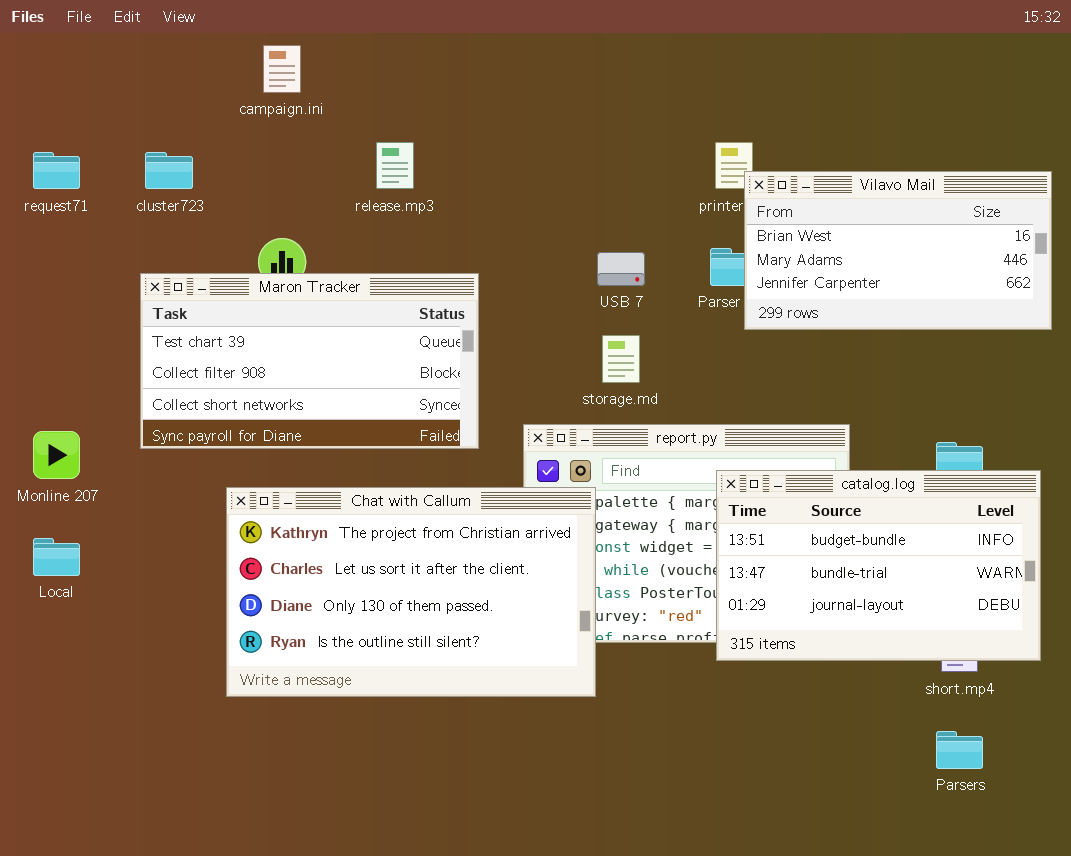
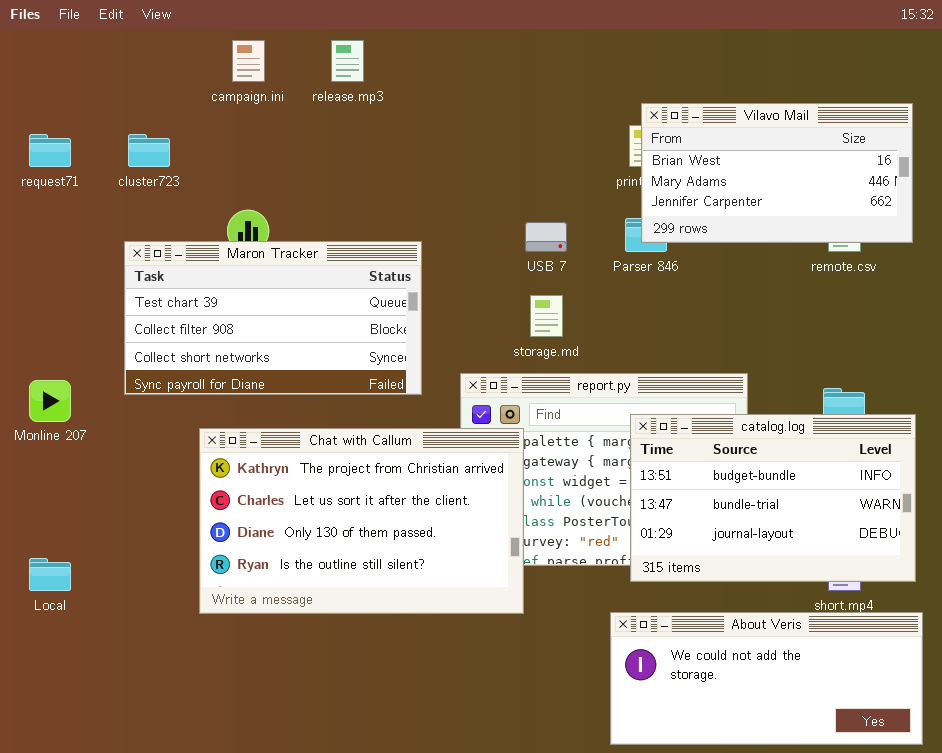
release.mp3: [376,142,414,189] -> [331,40,364,82], moved
Vilavo Mail: [744,171,1052,330] -> [641,103,913,243], moved
Local: [33,538,80,576] -> [29,558,71,591], moved
About Veris: none -> [610,612,923,745], opened

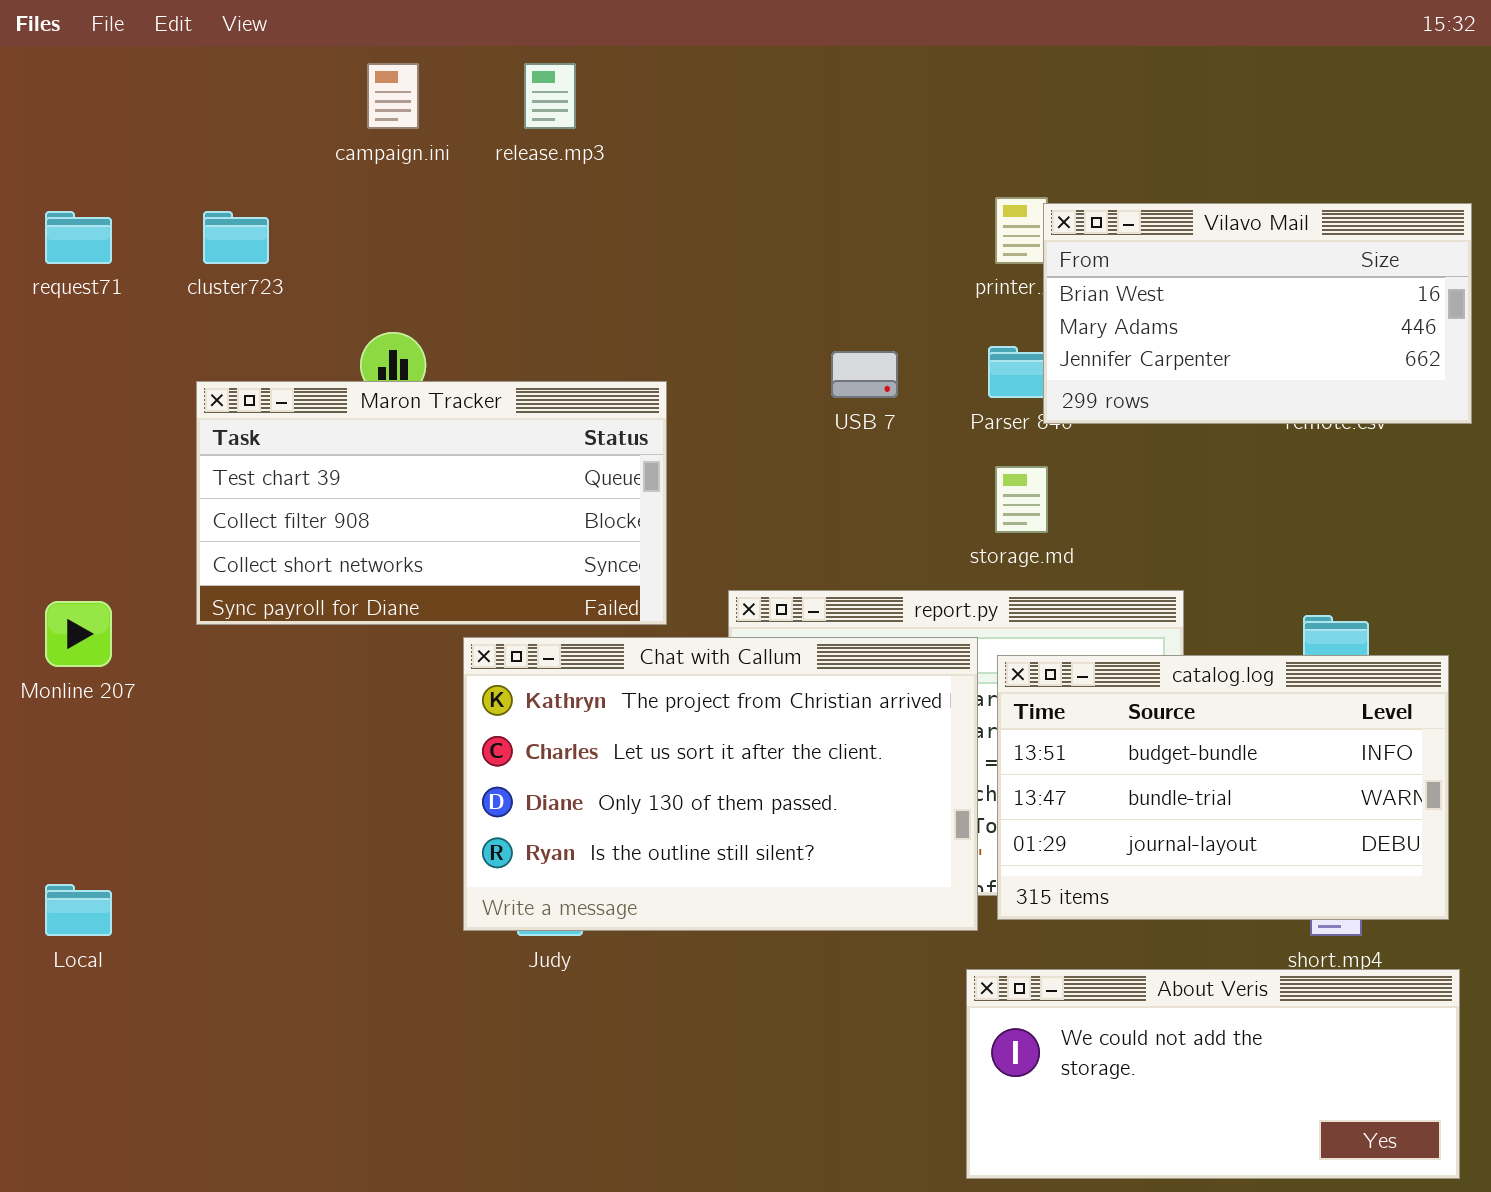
Vilavo Mail: [641,103,913,243] -> [1043,203,1472,424], moved
storage.md: [530,295,563,337] -> [995,466,1048,533], moved
Chat with Callum: [199,428,524,614] -> [463,637,978,931], moved

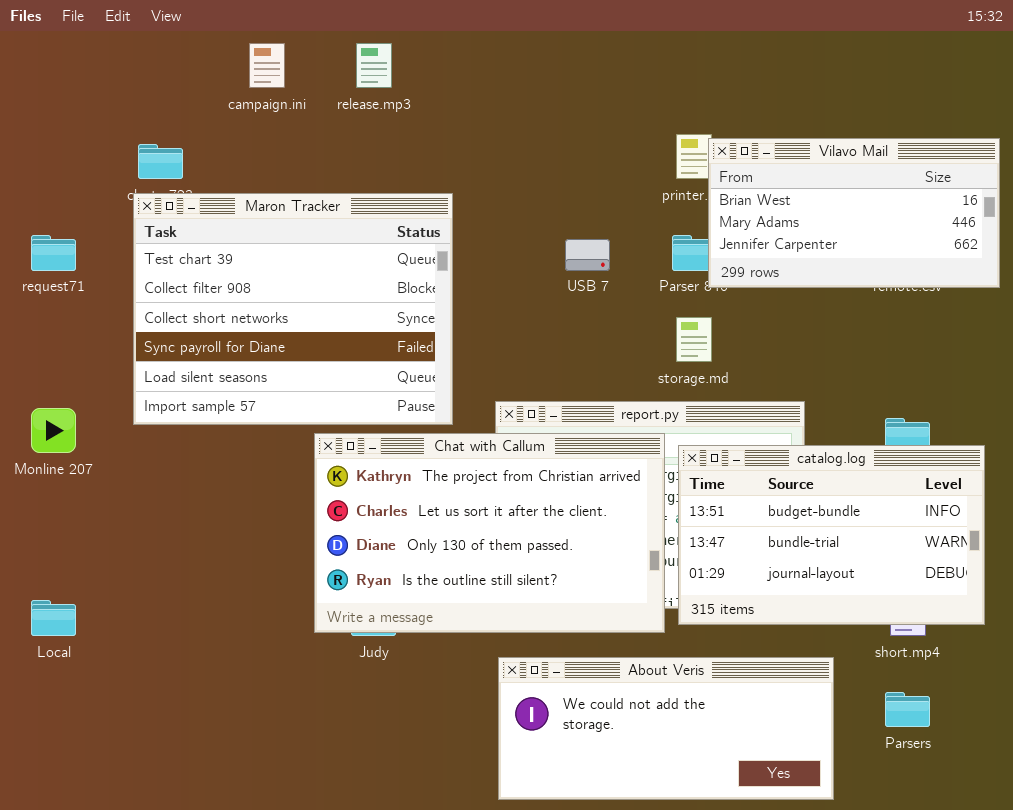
request71: [45,211,112,264] -> [31,235,76,271], moved
Maron Tracker: [196,381,667,625] -> [133,193,453,425], resized
About Veris: [966,969,1460,1179] -> [498,657,834,800], moved

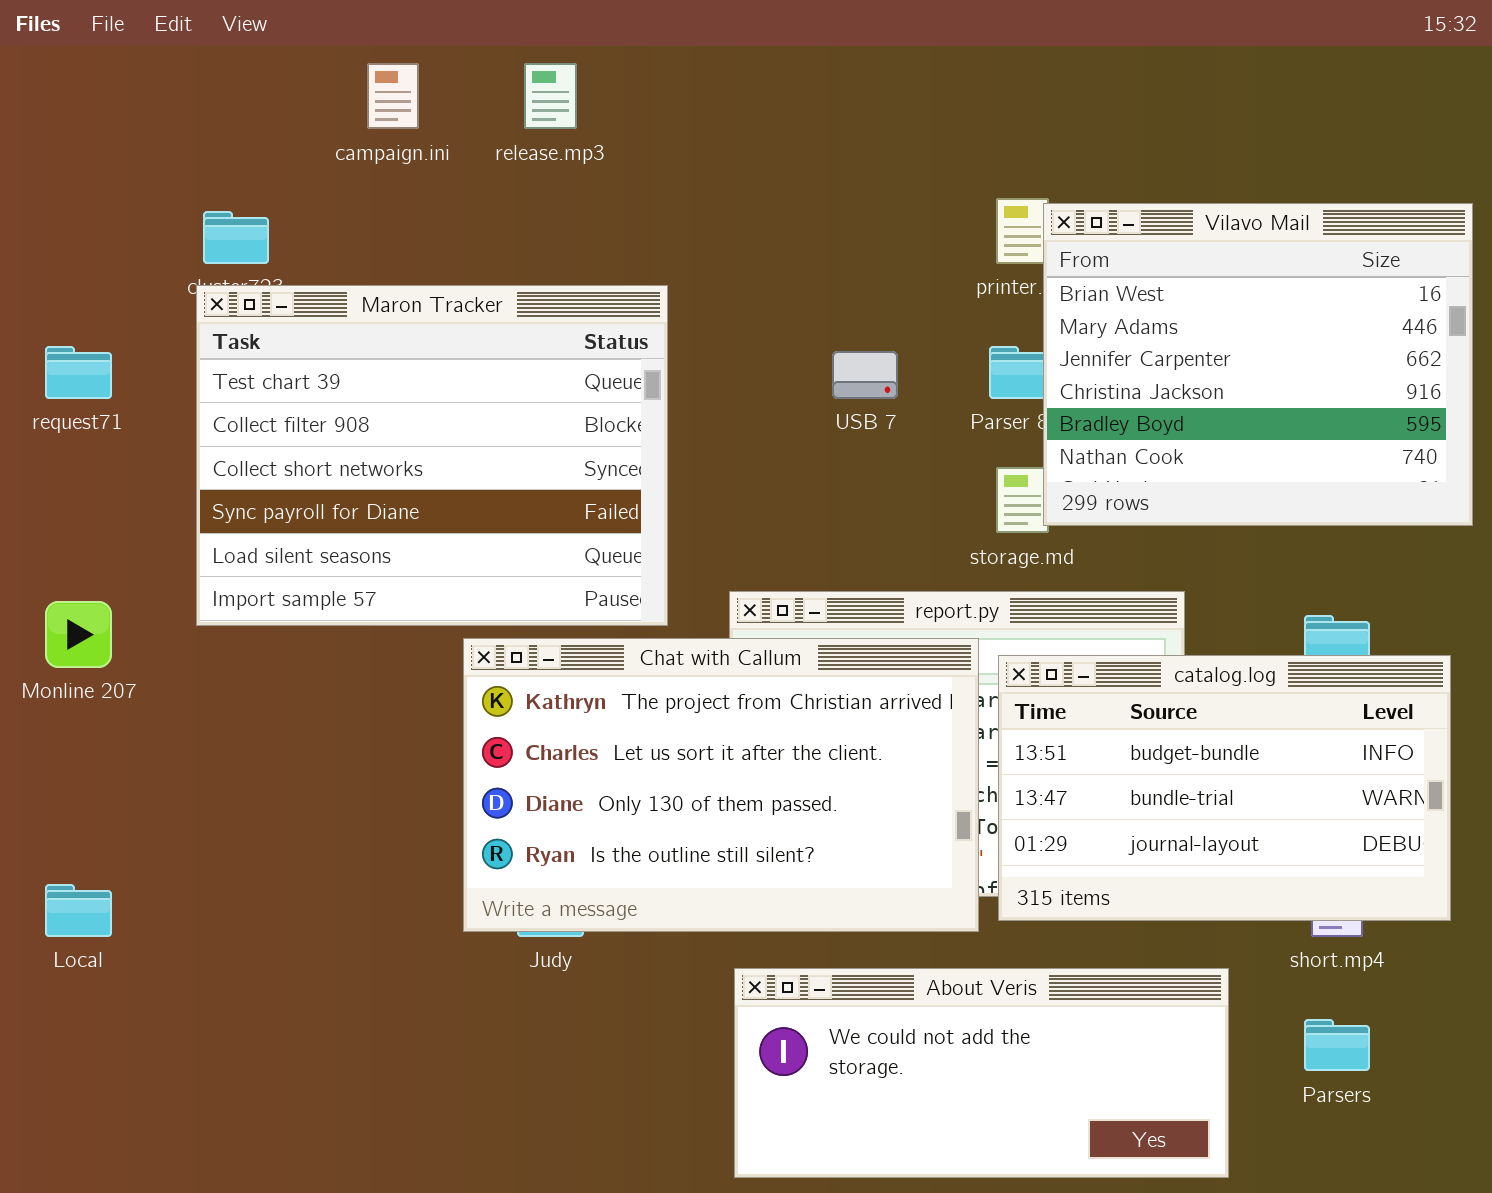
Vilavo Mail: [708,138,1000,288] -> [1043,203,1473,526], resized

